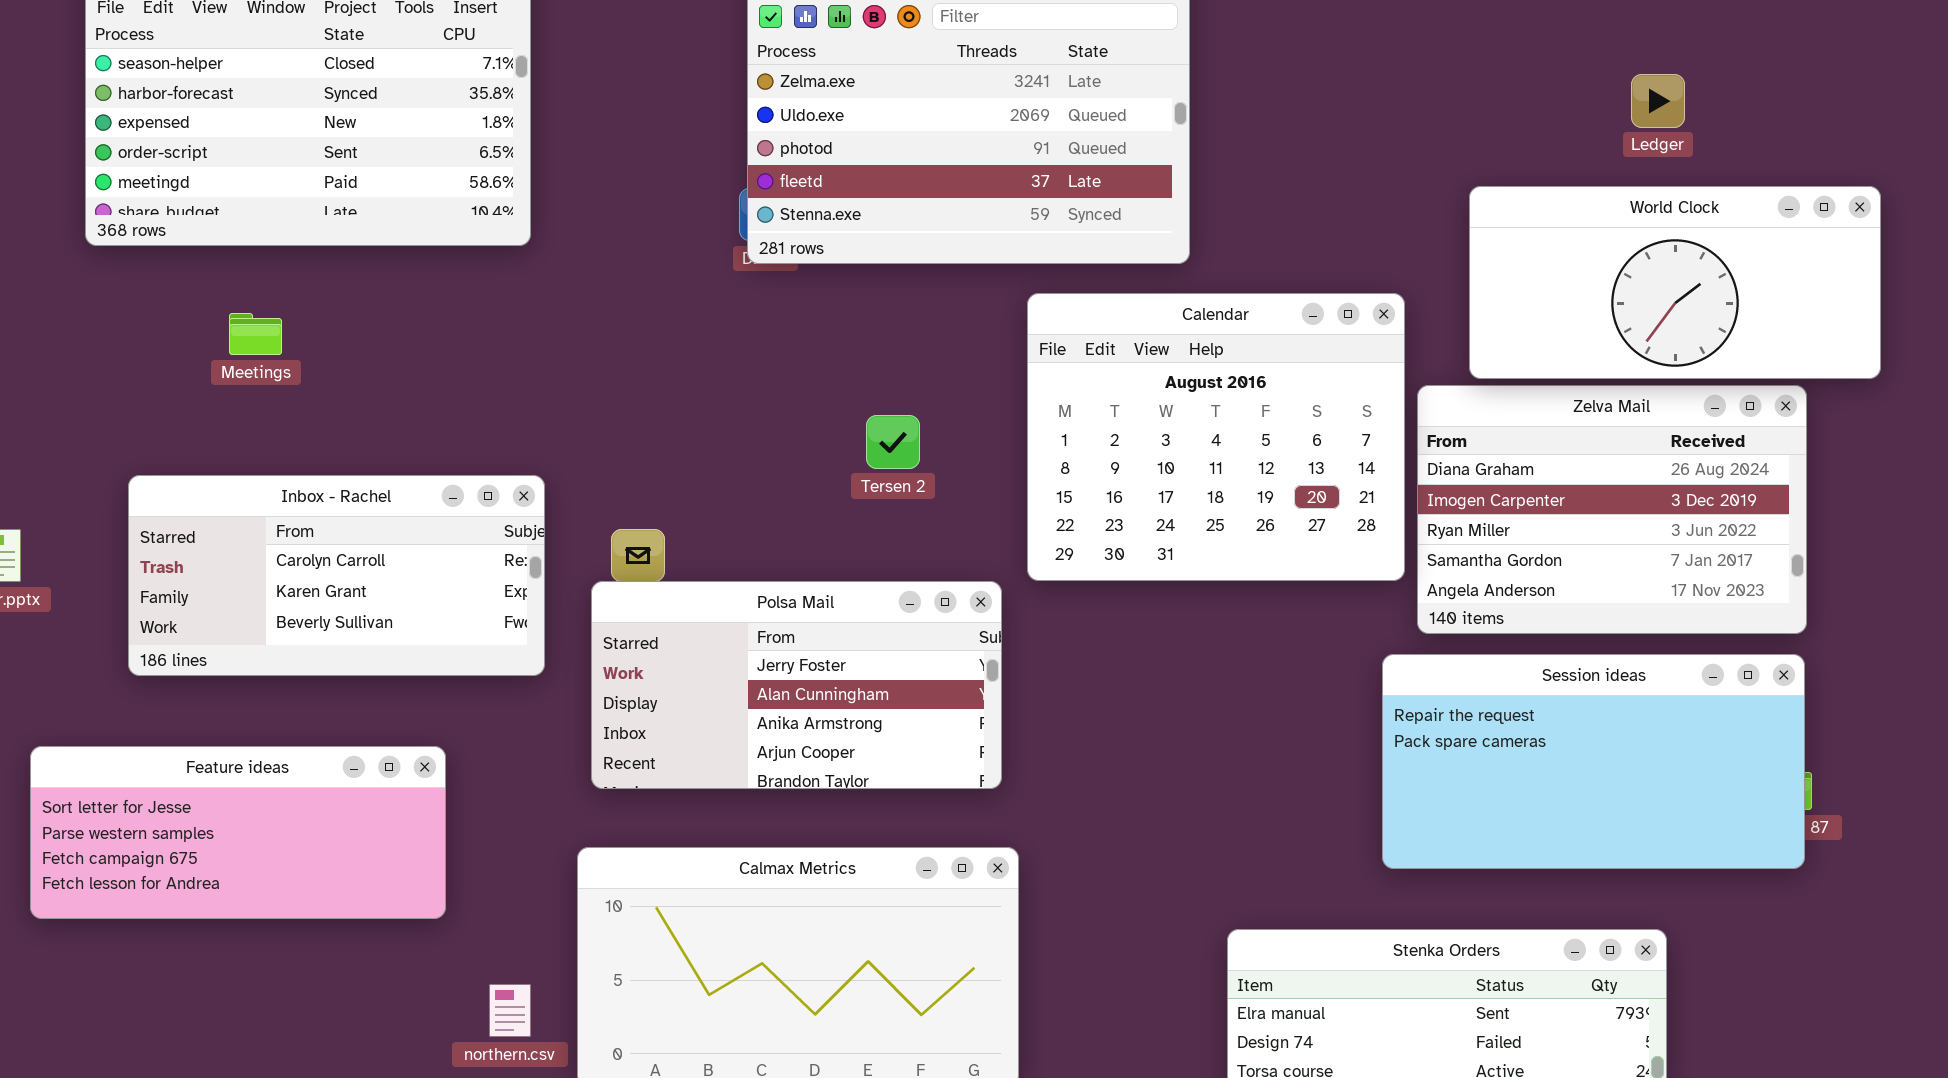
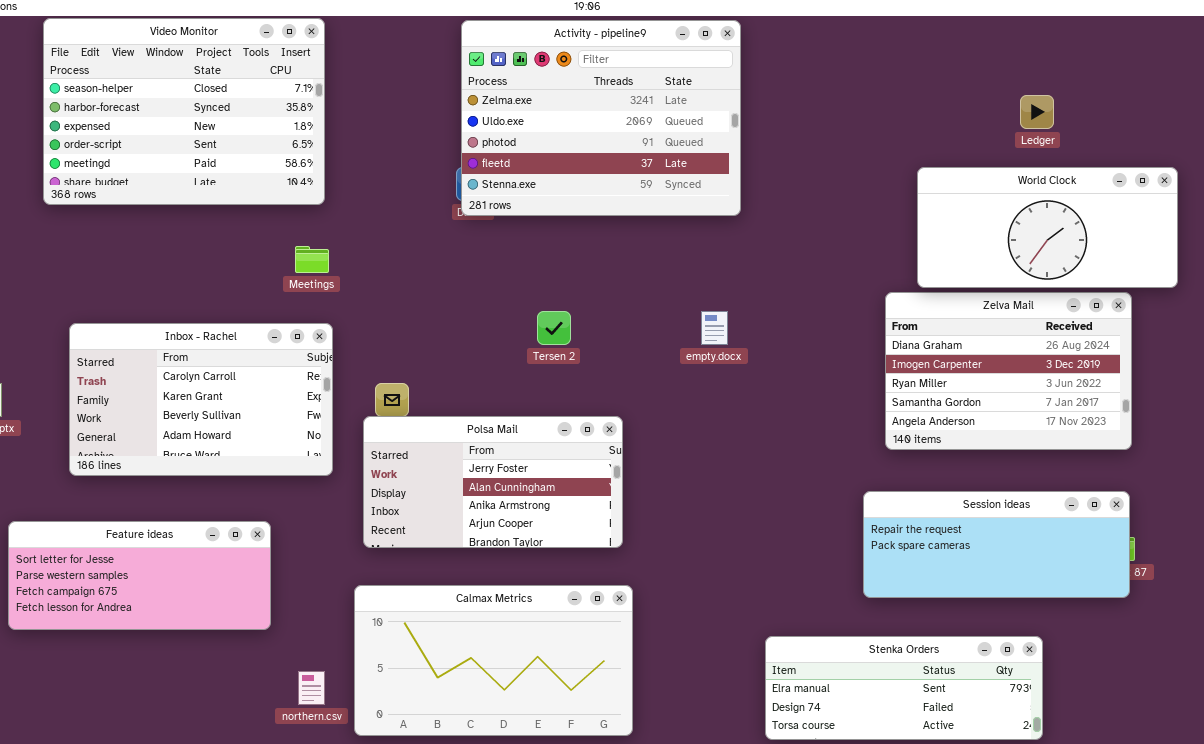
Calendar: [1027,293,1405,581] -> none, closed
Meetings: [229,313,282,355] -> [295,246,329,273], moved
Inbox - Rachel: [128,475,545,676] -> [69,323,333,476], resized
Session ideas: [1382,654,1805,869] -> [863,491,1130,598], resized

